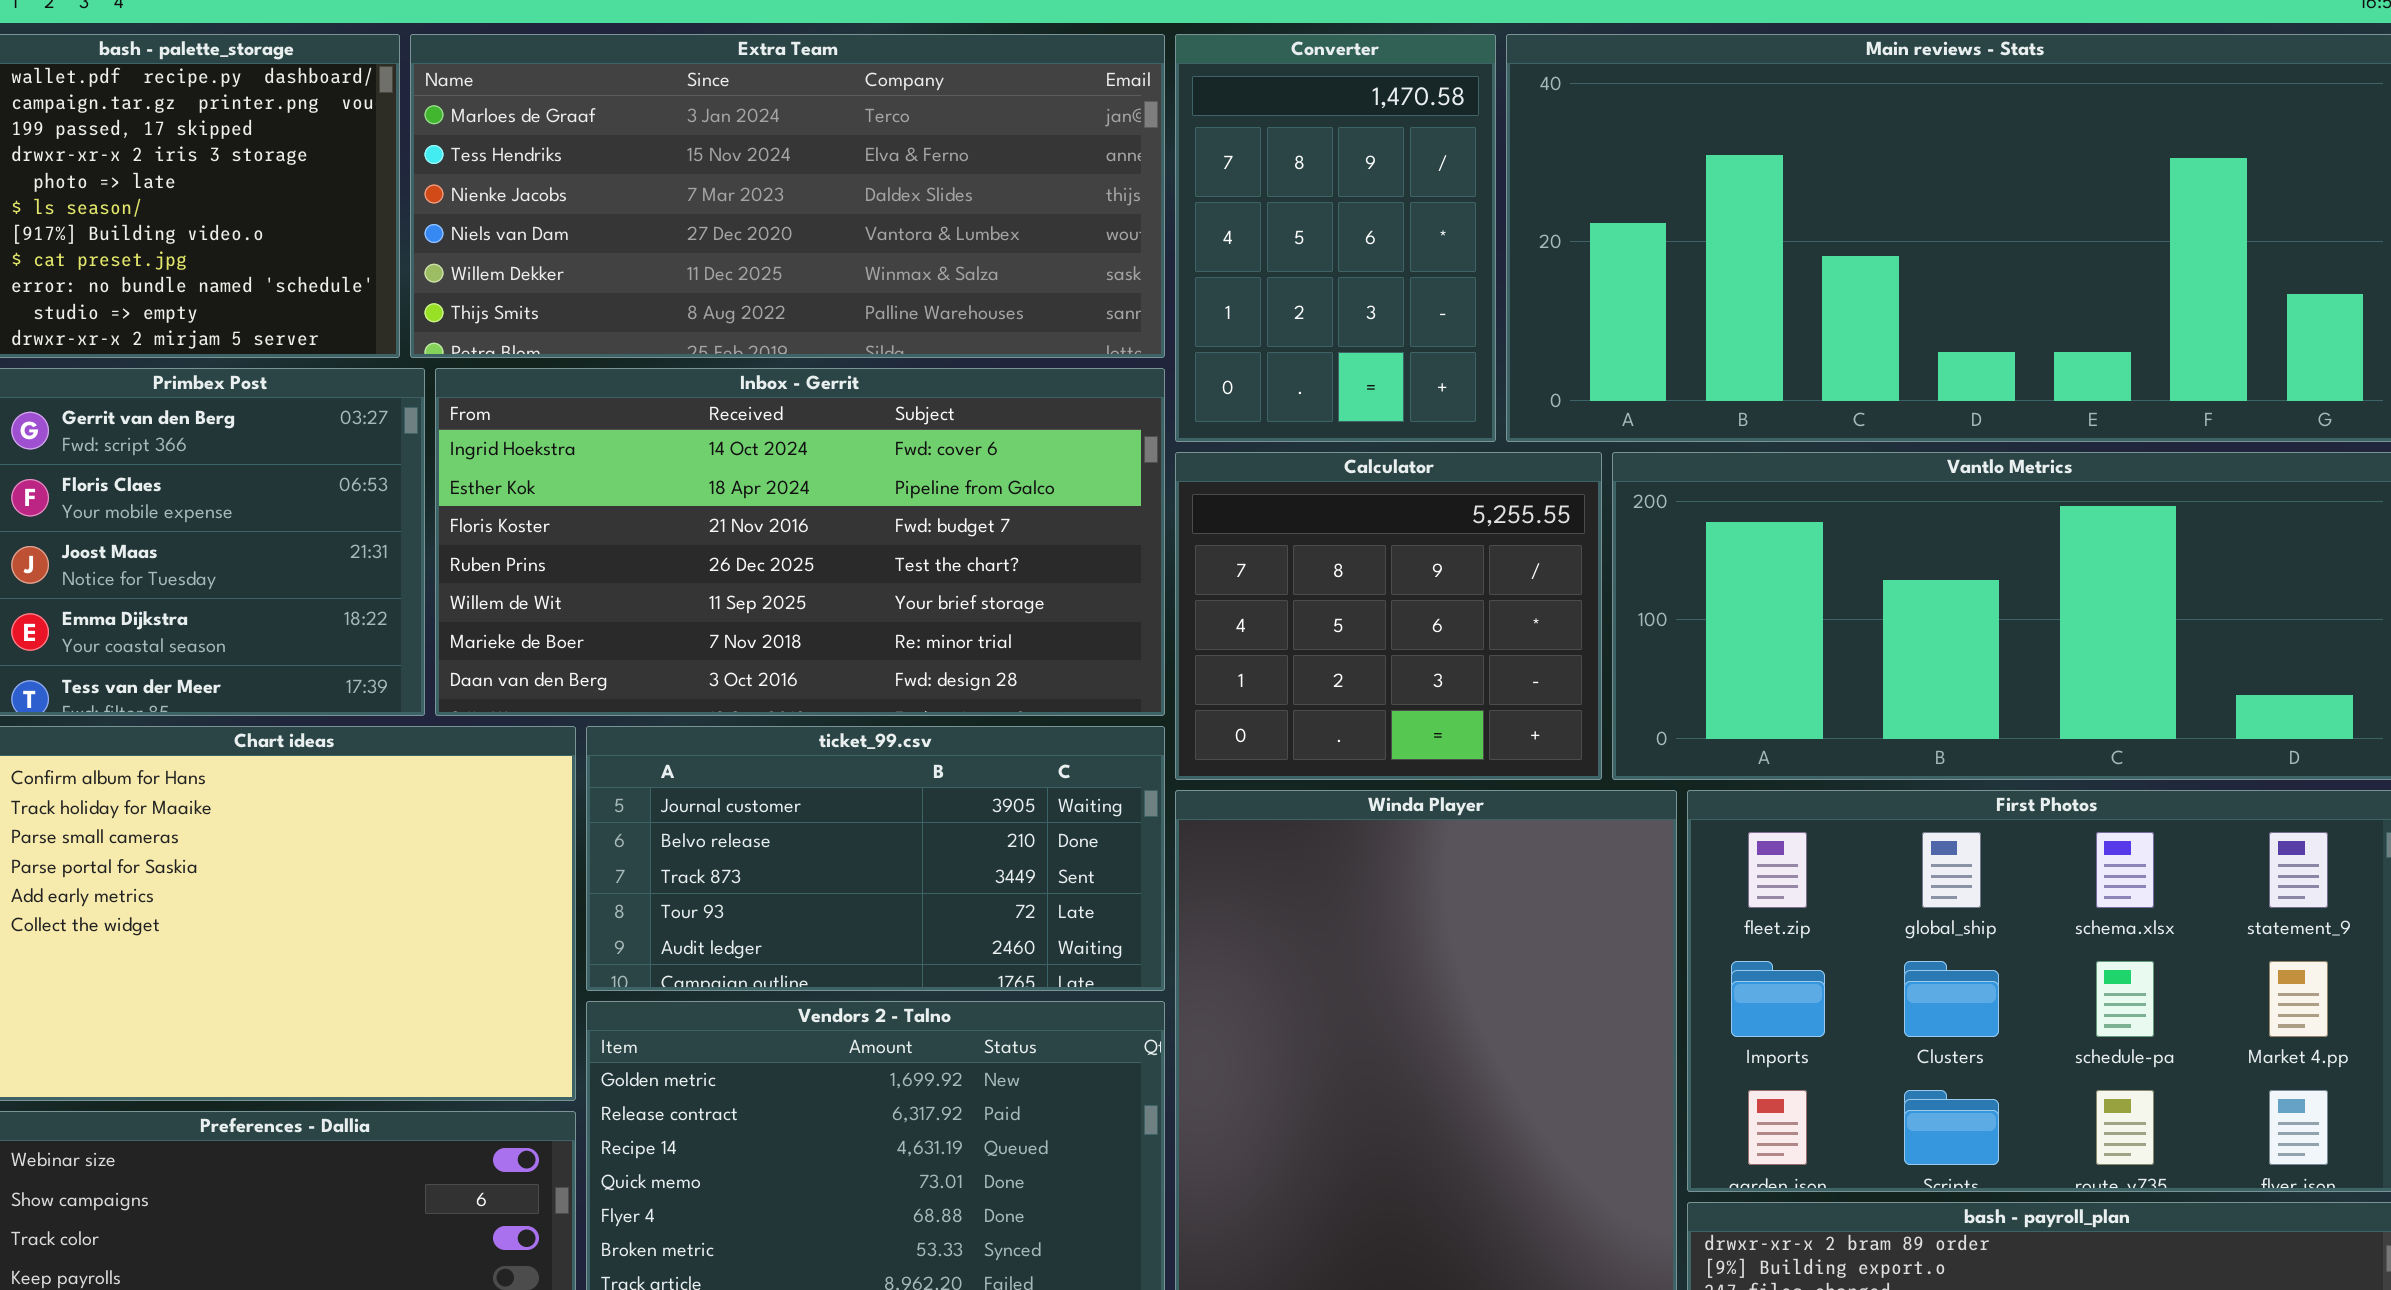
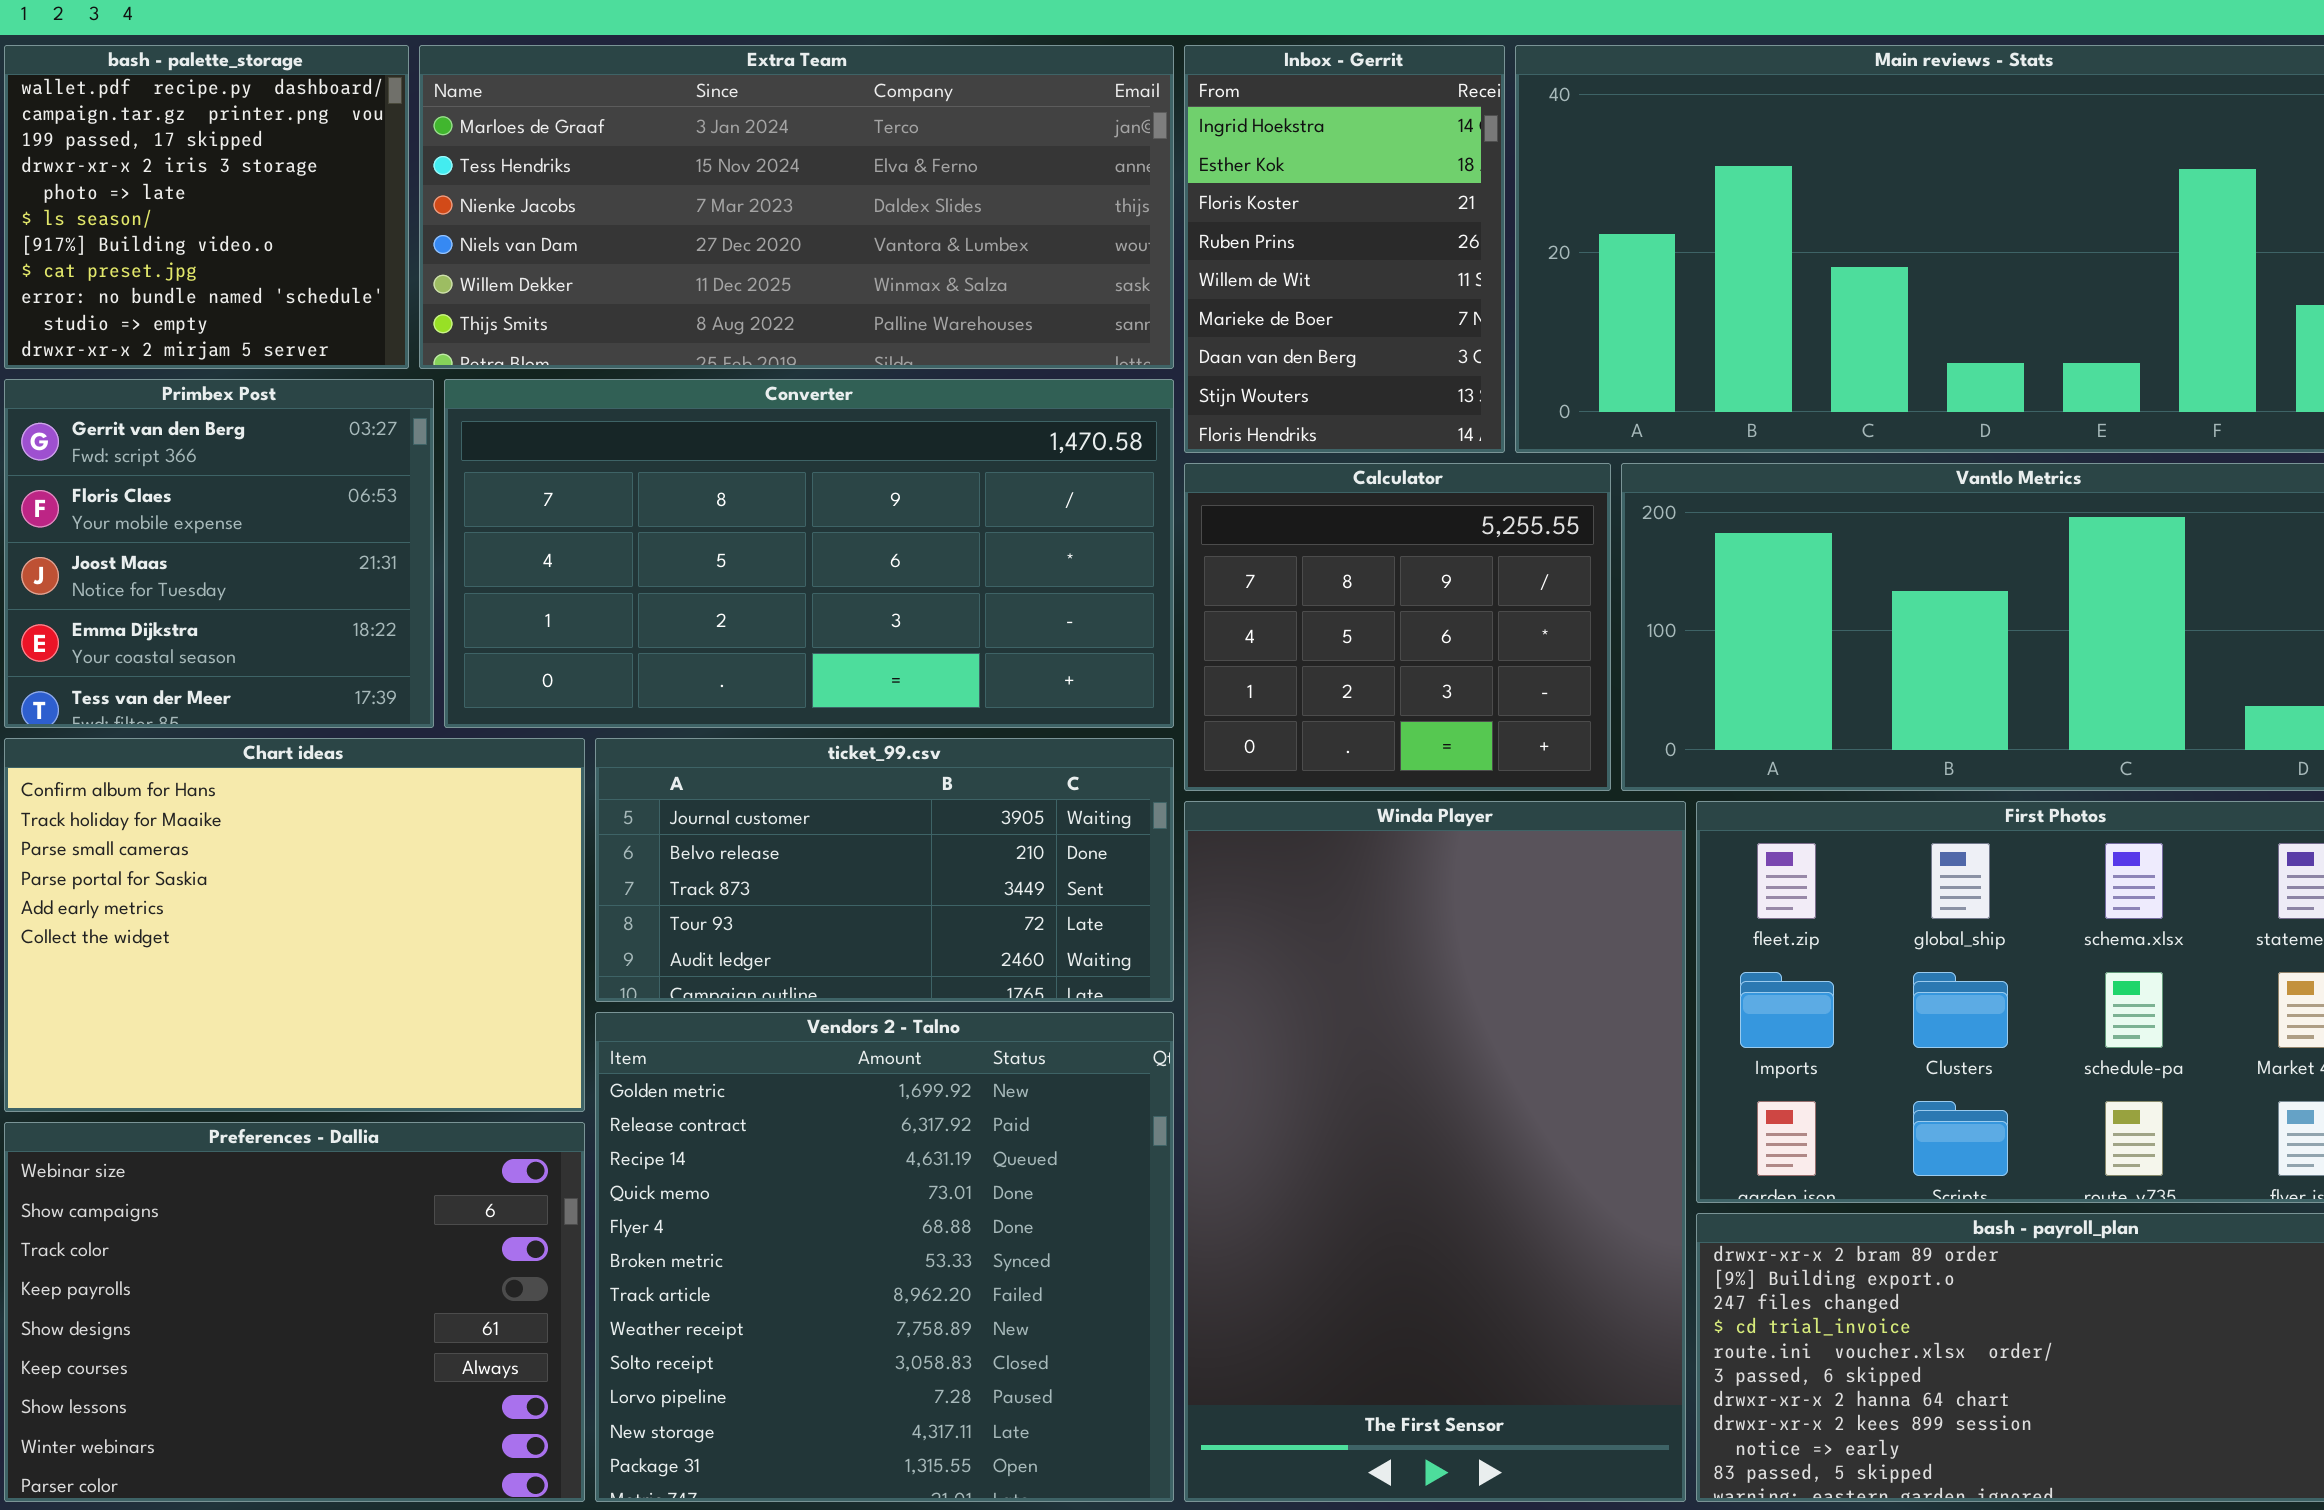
Converter: [1175,34,1496,442] -> [444,379,1174,728], moved, resized
Inbox - Gerrit: [435,368,1165,716] -> [1184,45,1505,453], moved, resized

